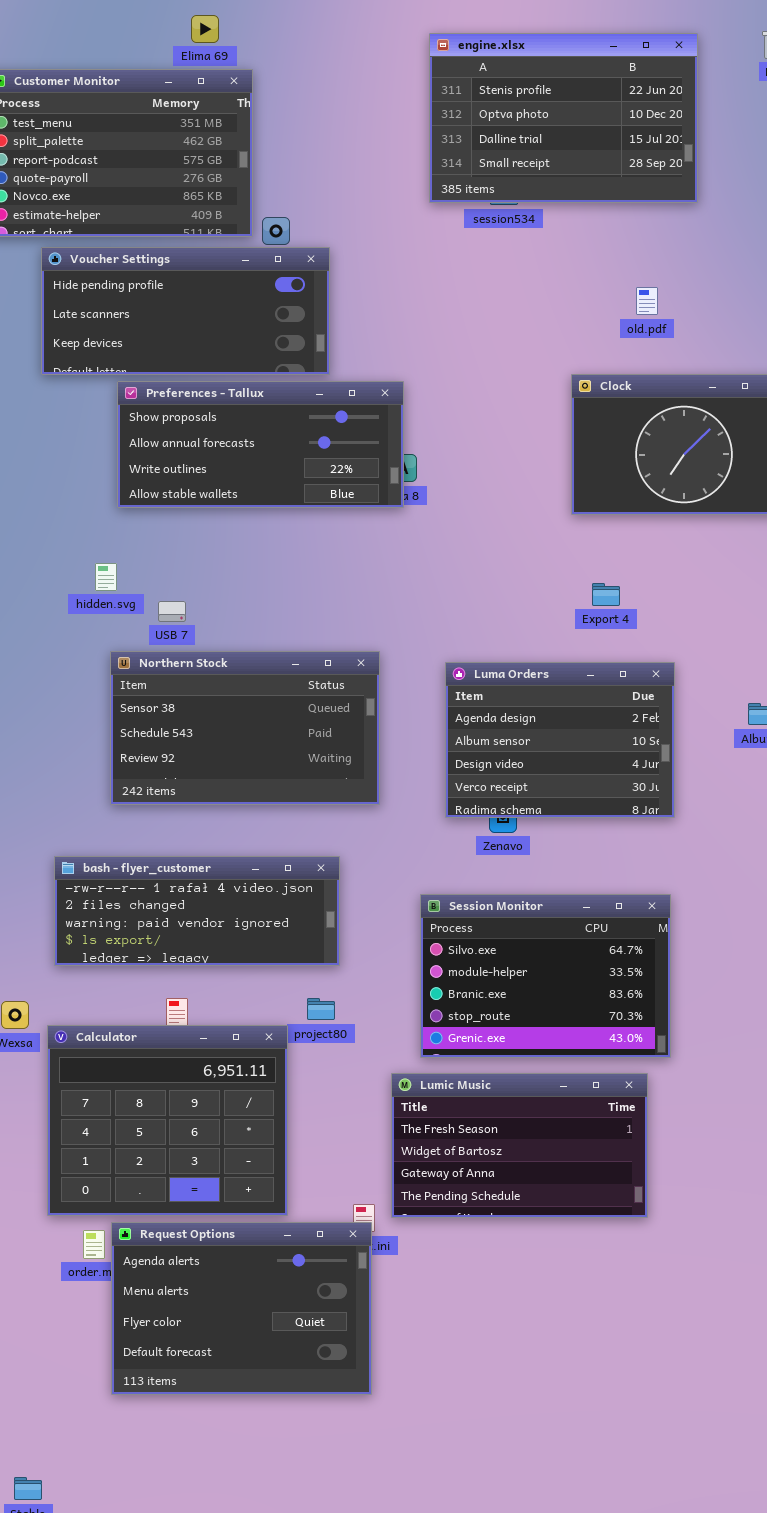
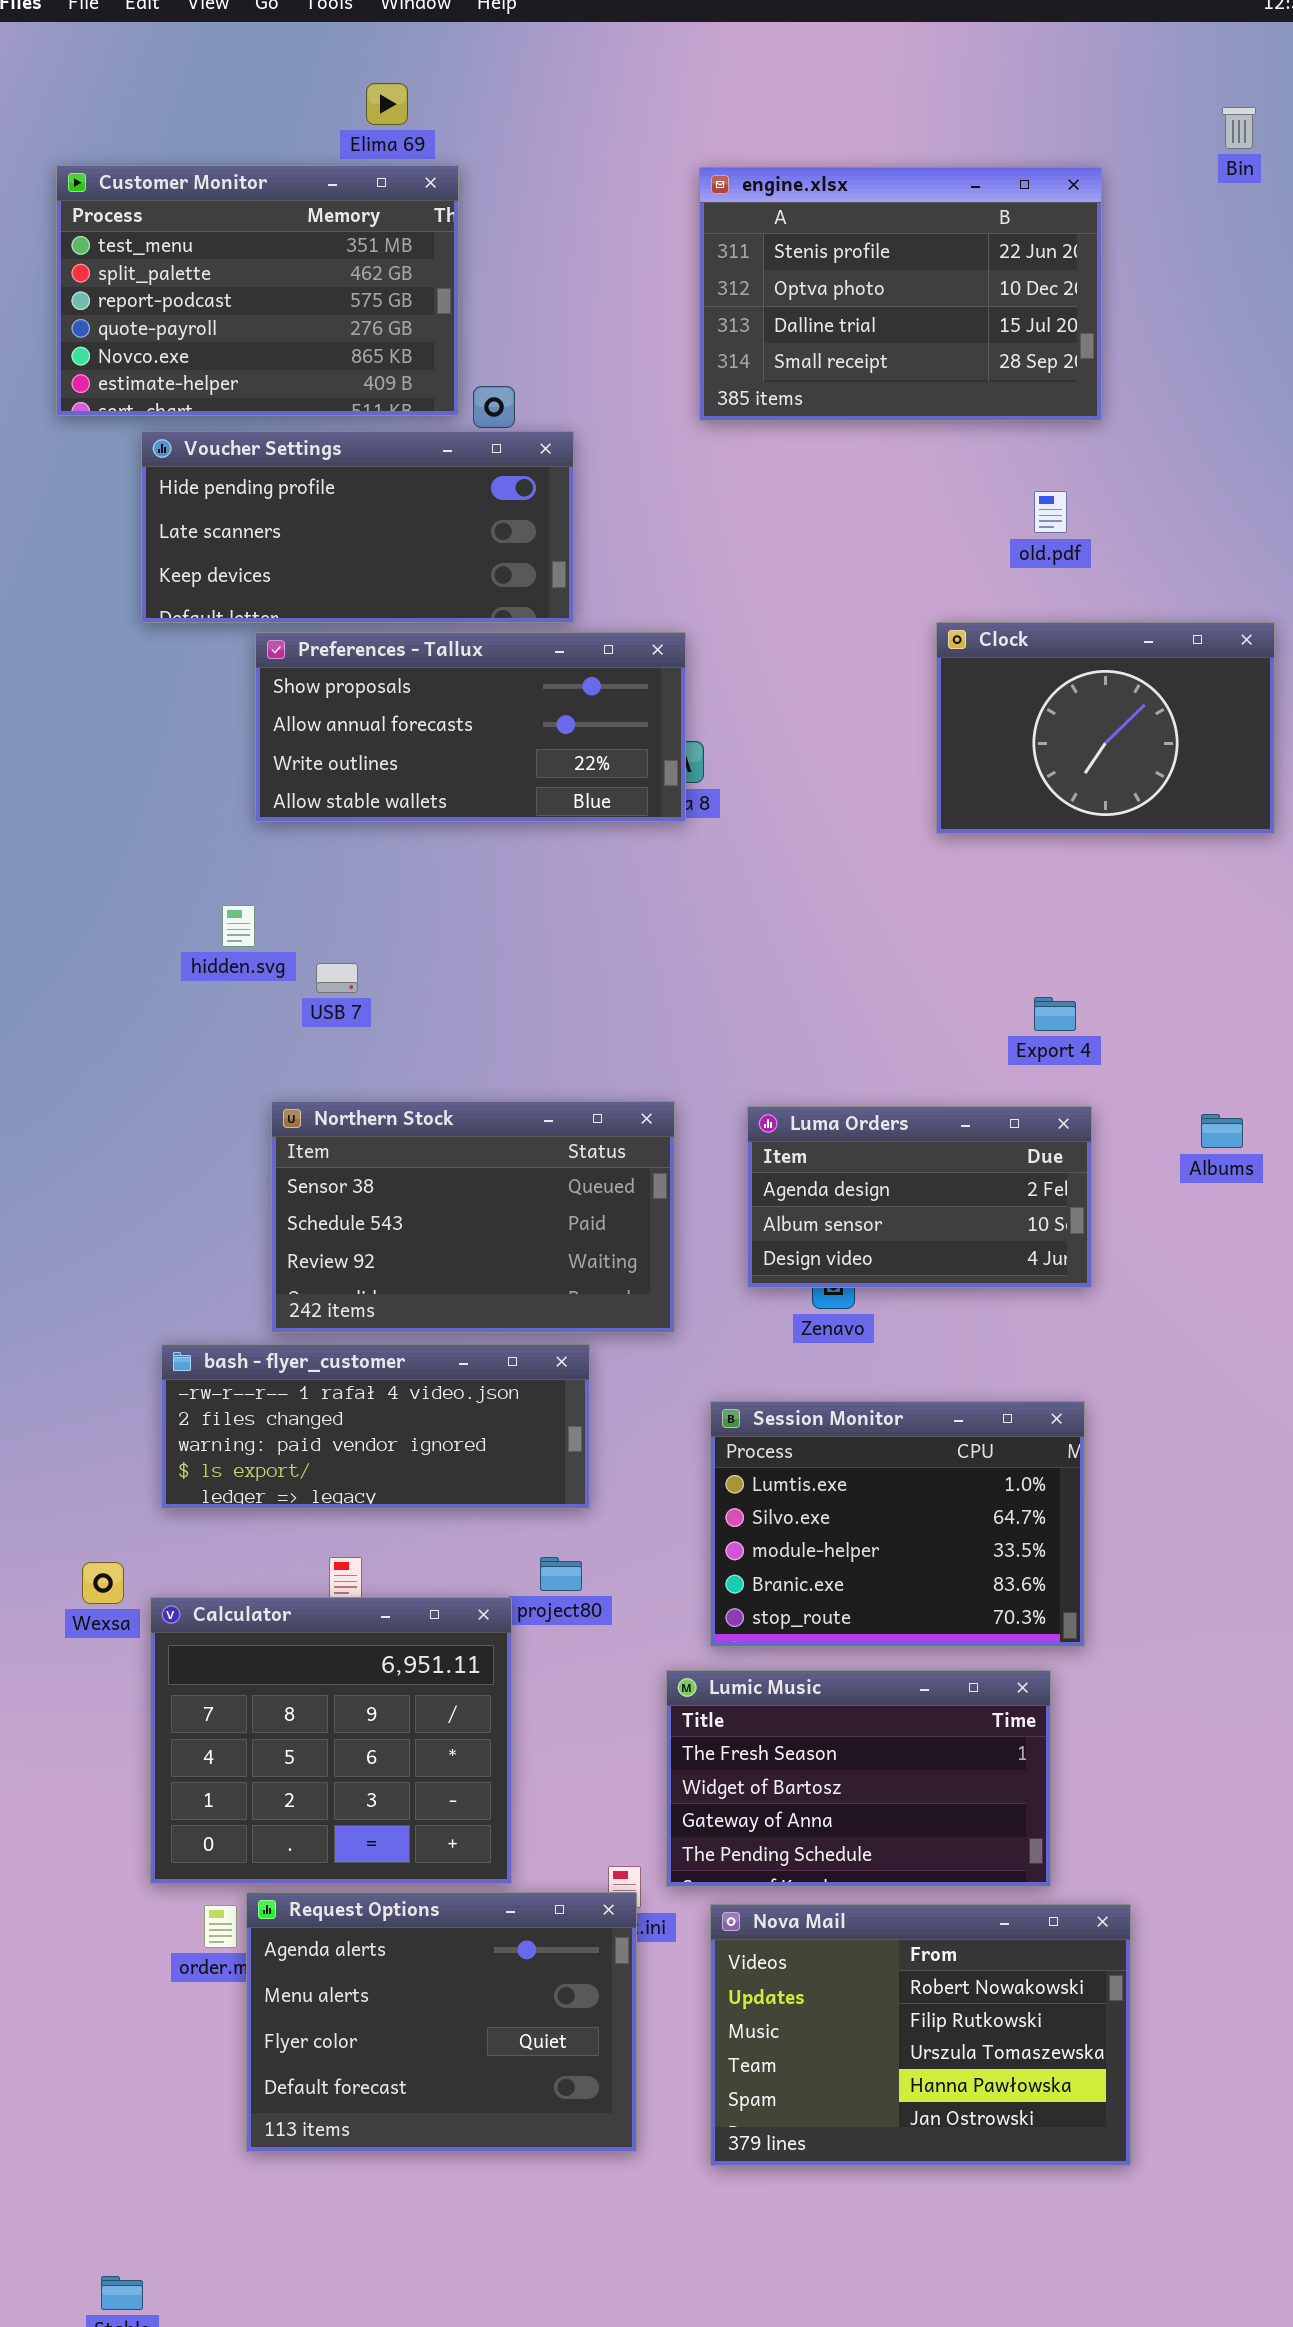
engine.xlsx: [429,33,698,203] -> [699,167,1102,421], moved
Export 4: [592,583,620,606] -> [1034,997,1076,1031], moved
Northern Stock: [110,651,380,805] -> [271,1101,675,1333], moved
Luma Orders: [445,662,675,818] -> [747,1106,1092,1288], resized
Session Monitor: [420,894,671,1058] -> [710,1401,1085,1647], scrolled up 1 row
Nova Mail: none -> [710,1904,1131,2166], opened

